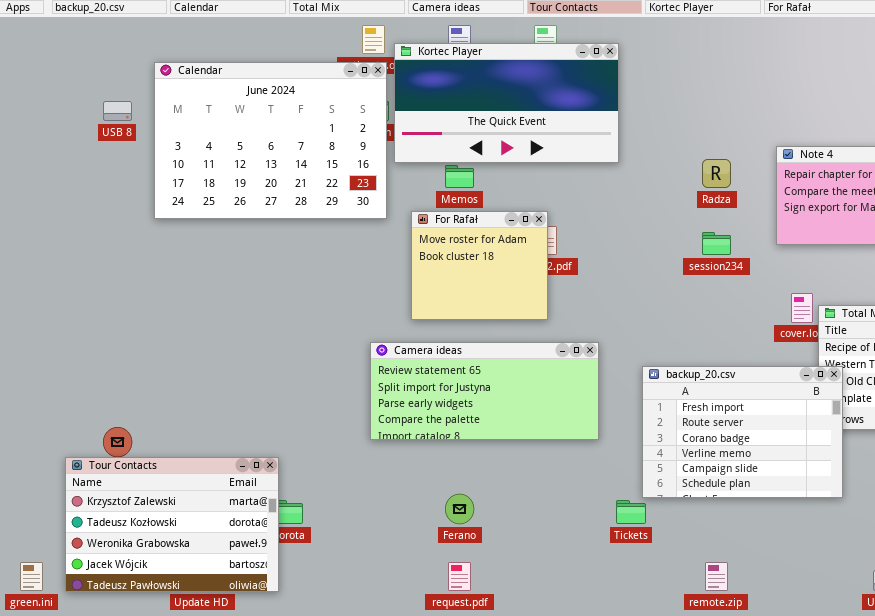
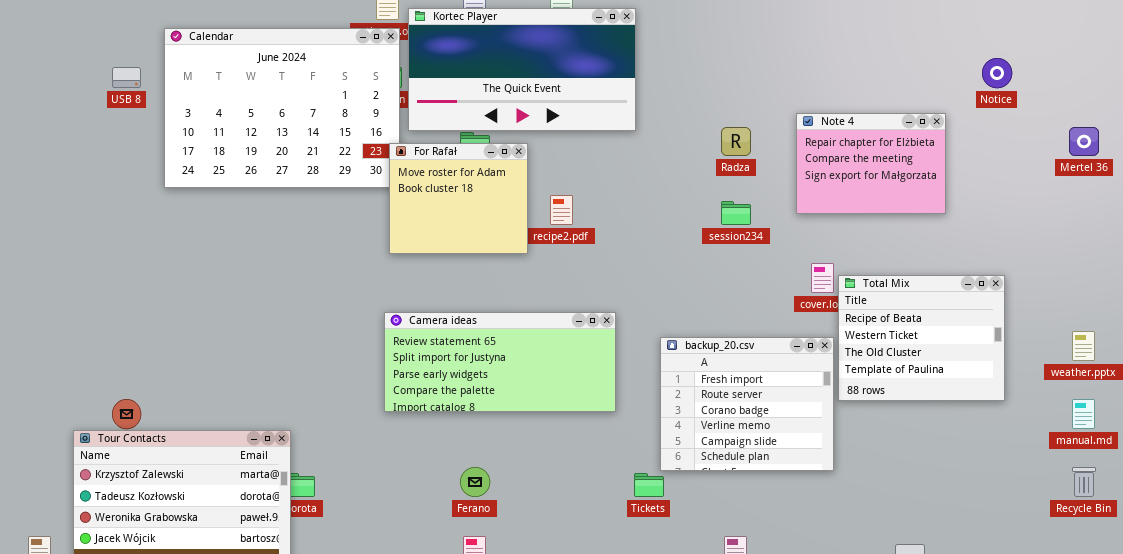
For Rafał: [411,211,548,320] -> [389,143,528,254], moved
backup_20.csv: [642,366,843,498] -> [660,337,834,471], resized

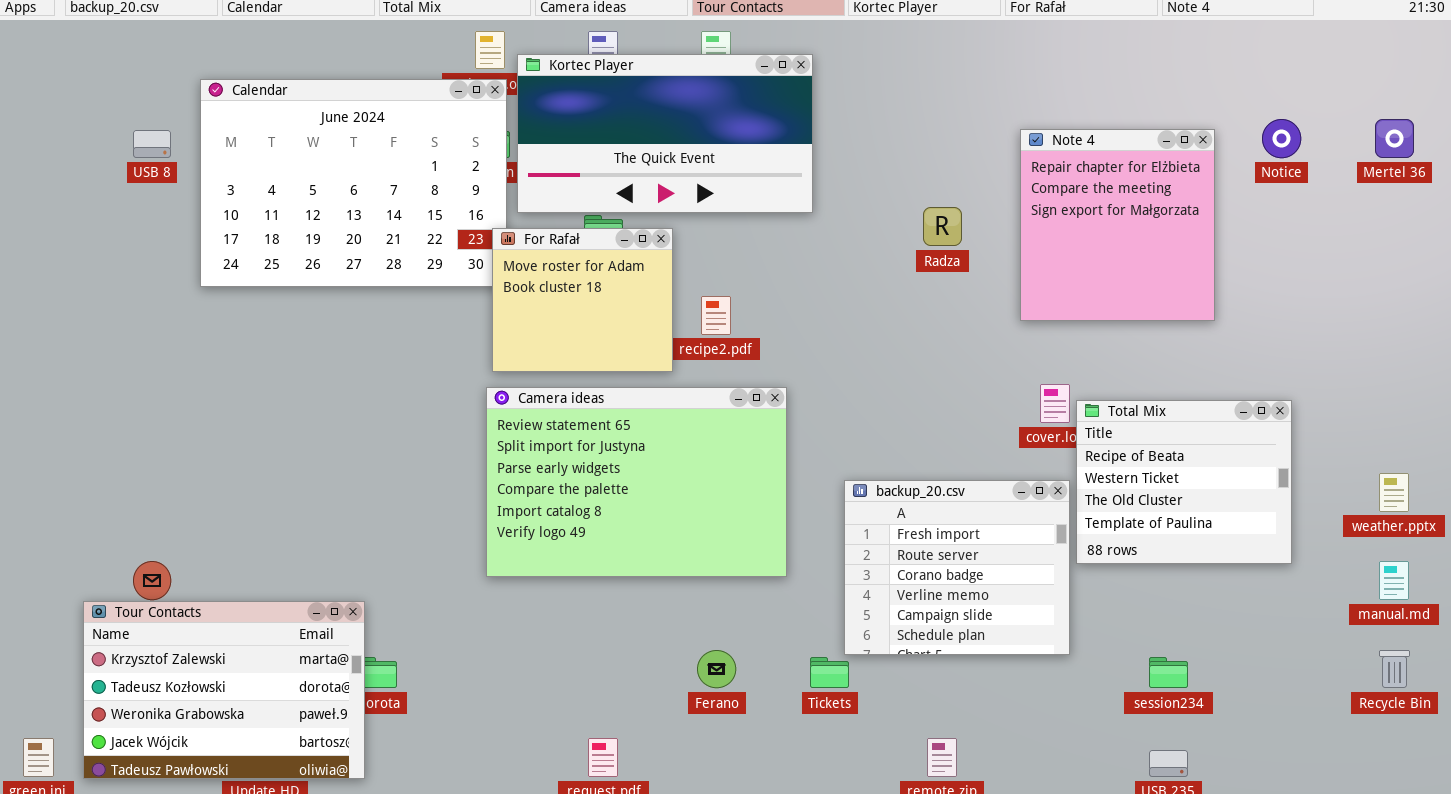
Note 4: [796,113,946,214] -> [1020,129,1215,321], resized
Mertel 36: [1069,127,1099,156] -> [1375,119,1414,158], moved
session234: [721,201,751,225] -> [1149,657,1188,688], moved
Camera ideas: [384,312,616,412] -> [486,387,787,577], resized
Ferano: [460,467,490,497] -> [697,650,736,688], moved

